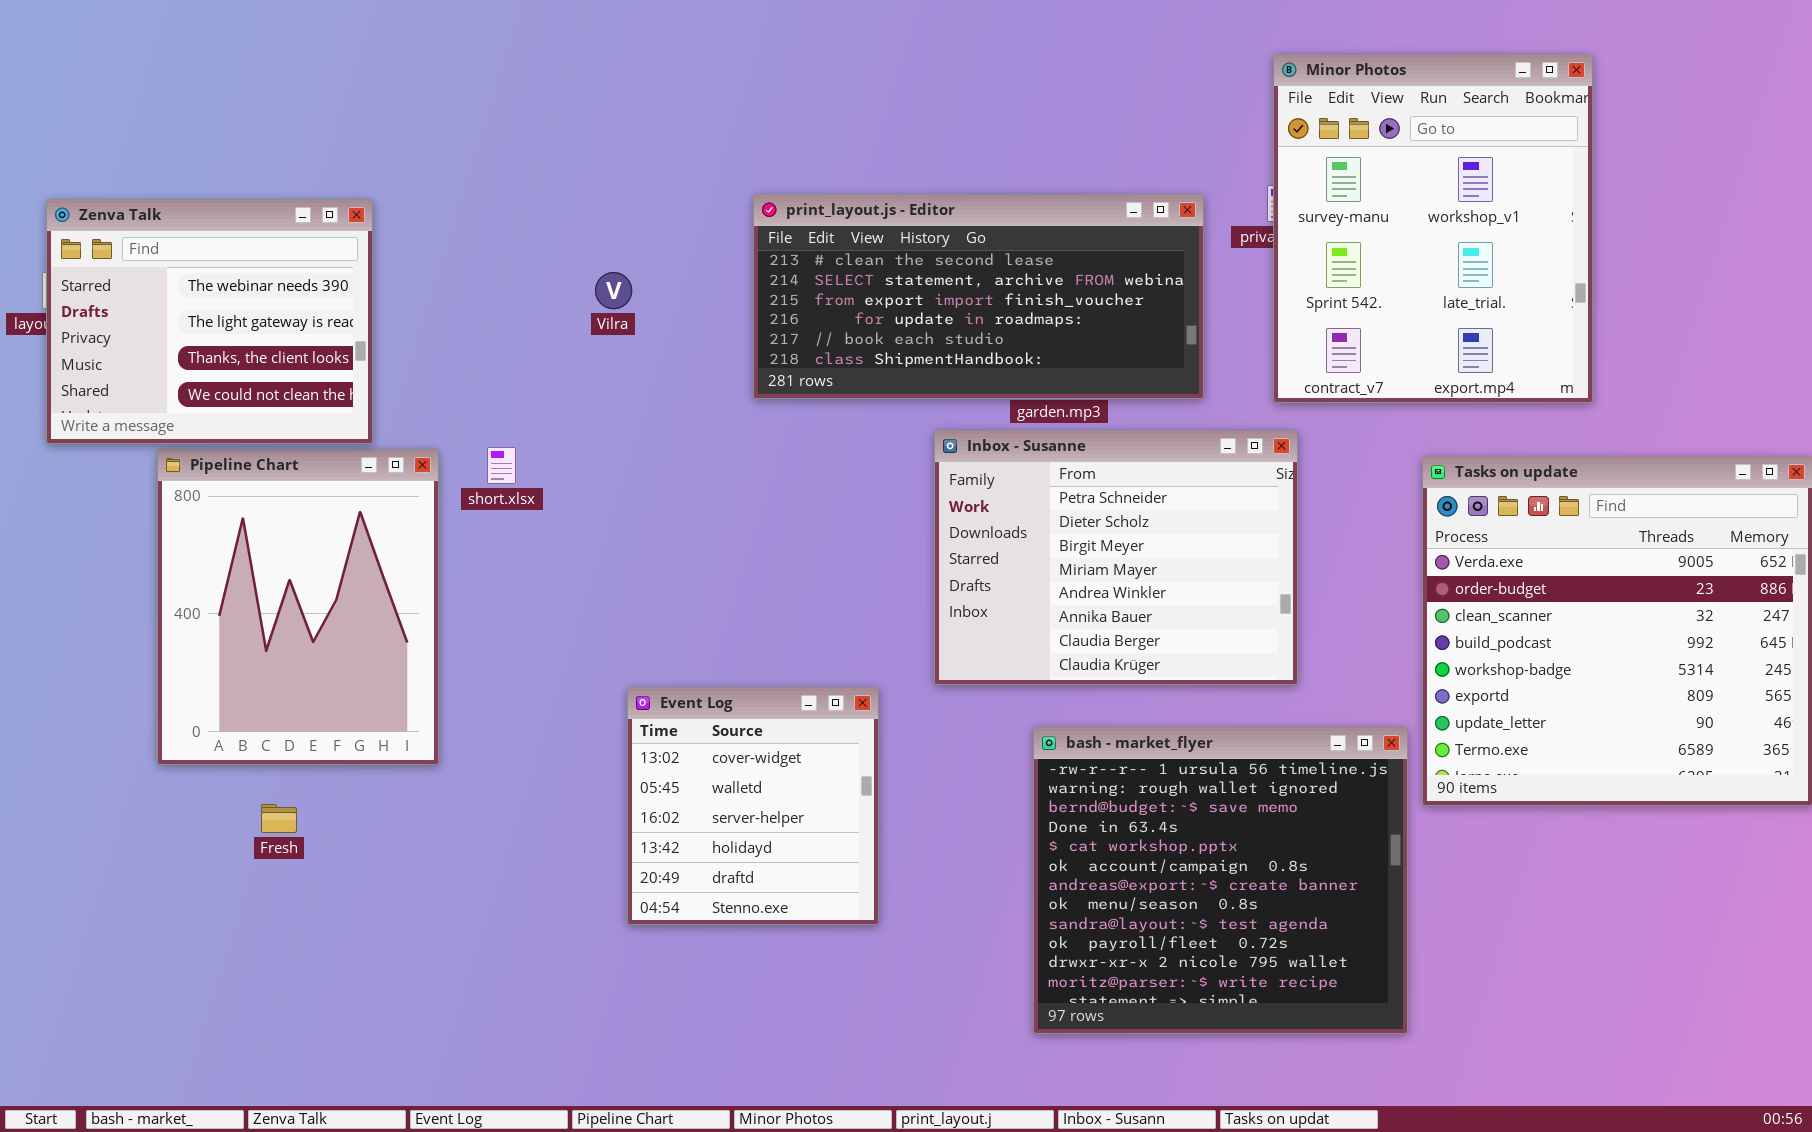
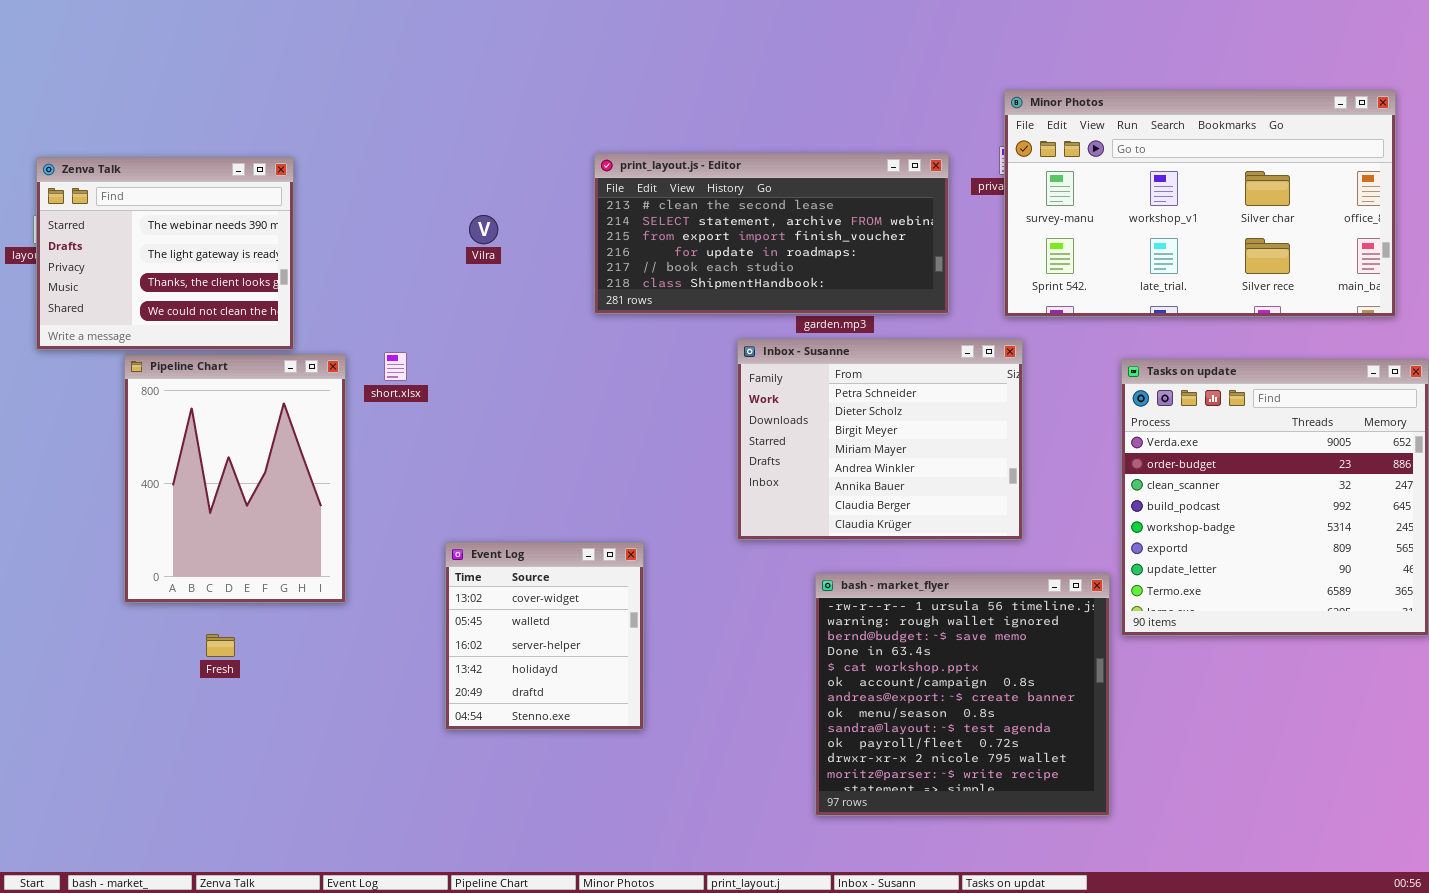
Minor Photos: [1273,54,1593,403] -> [1004,90,1396,317], resized
Event Log: [627,687,879,925] -> [445,542,644,730], moved

